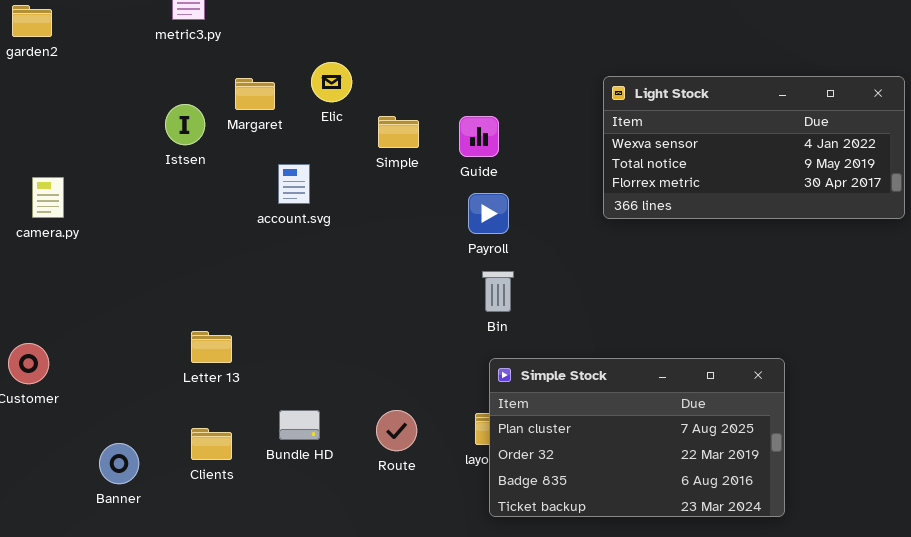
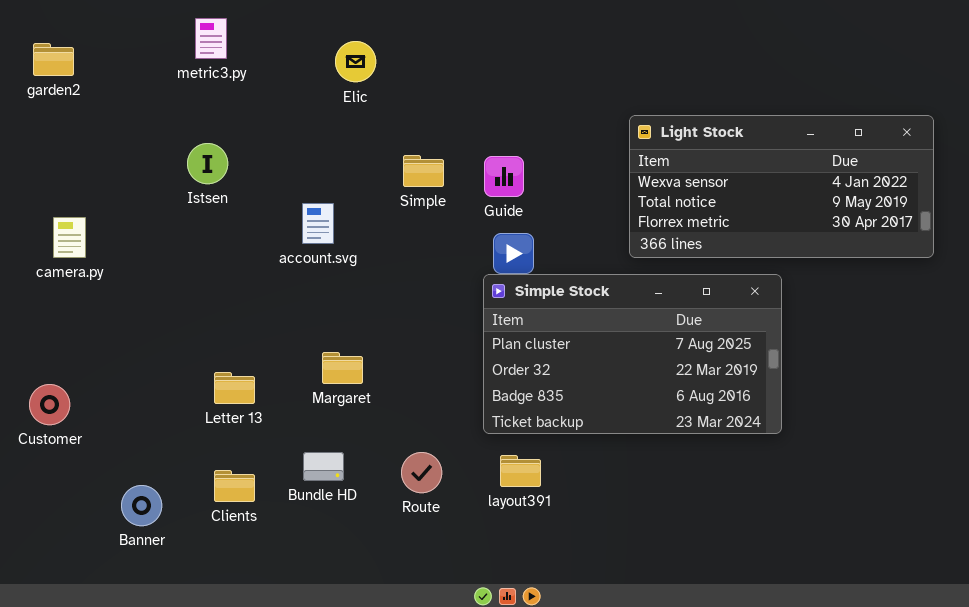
Elic: [311,62,352,102] -> [335,41,376,82], moved
Margaret: [235,78,275,110] -> [322,352,363,384], moved
Simple Stock: [489,358,785,517] -> [483,274,782,434], moved

